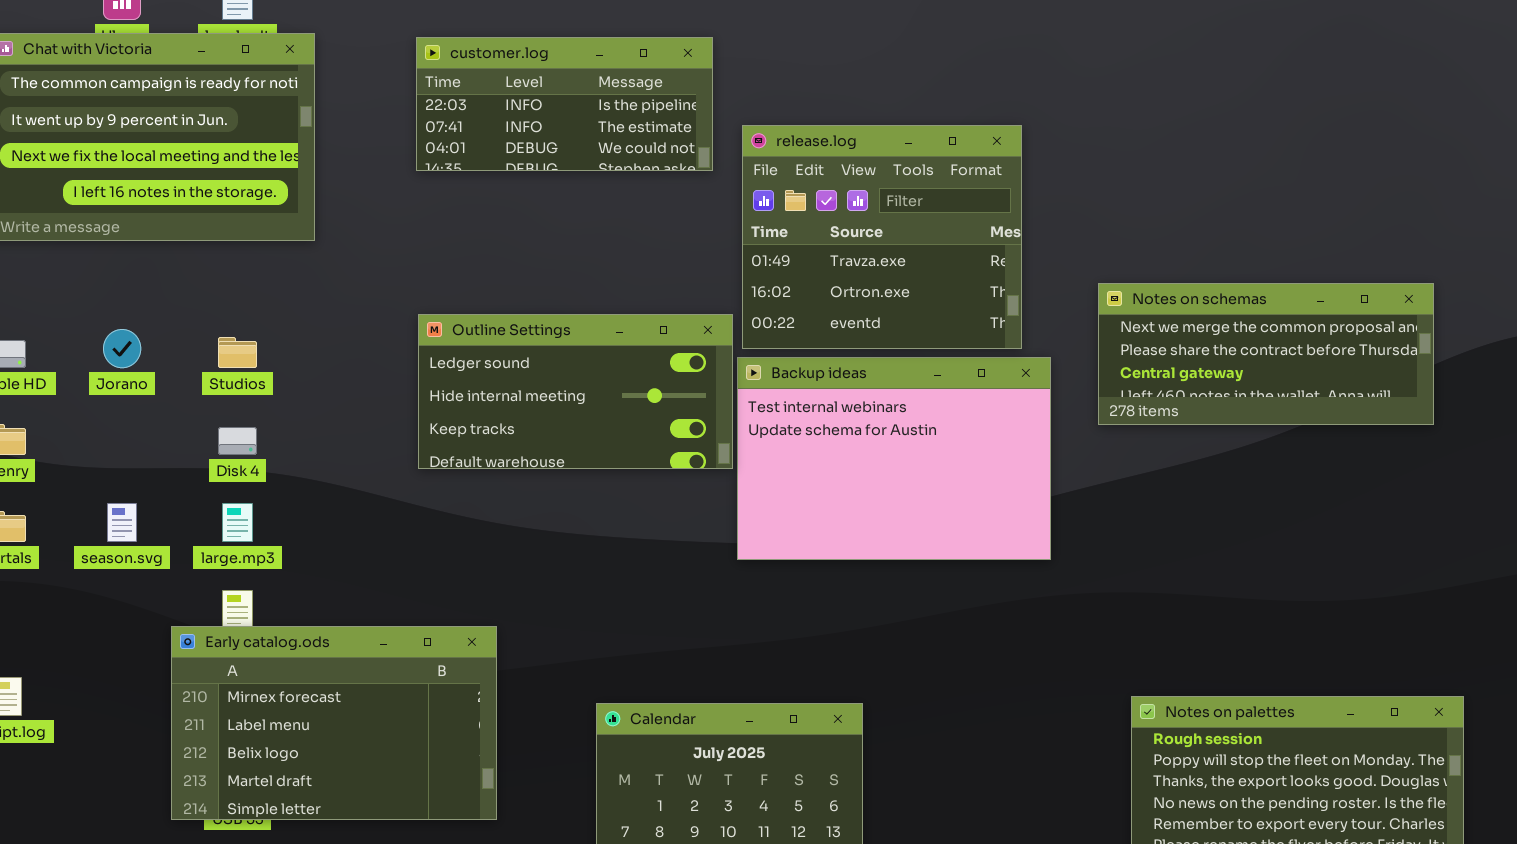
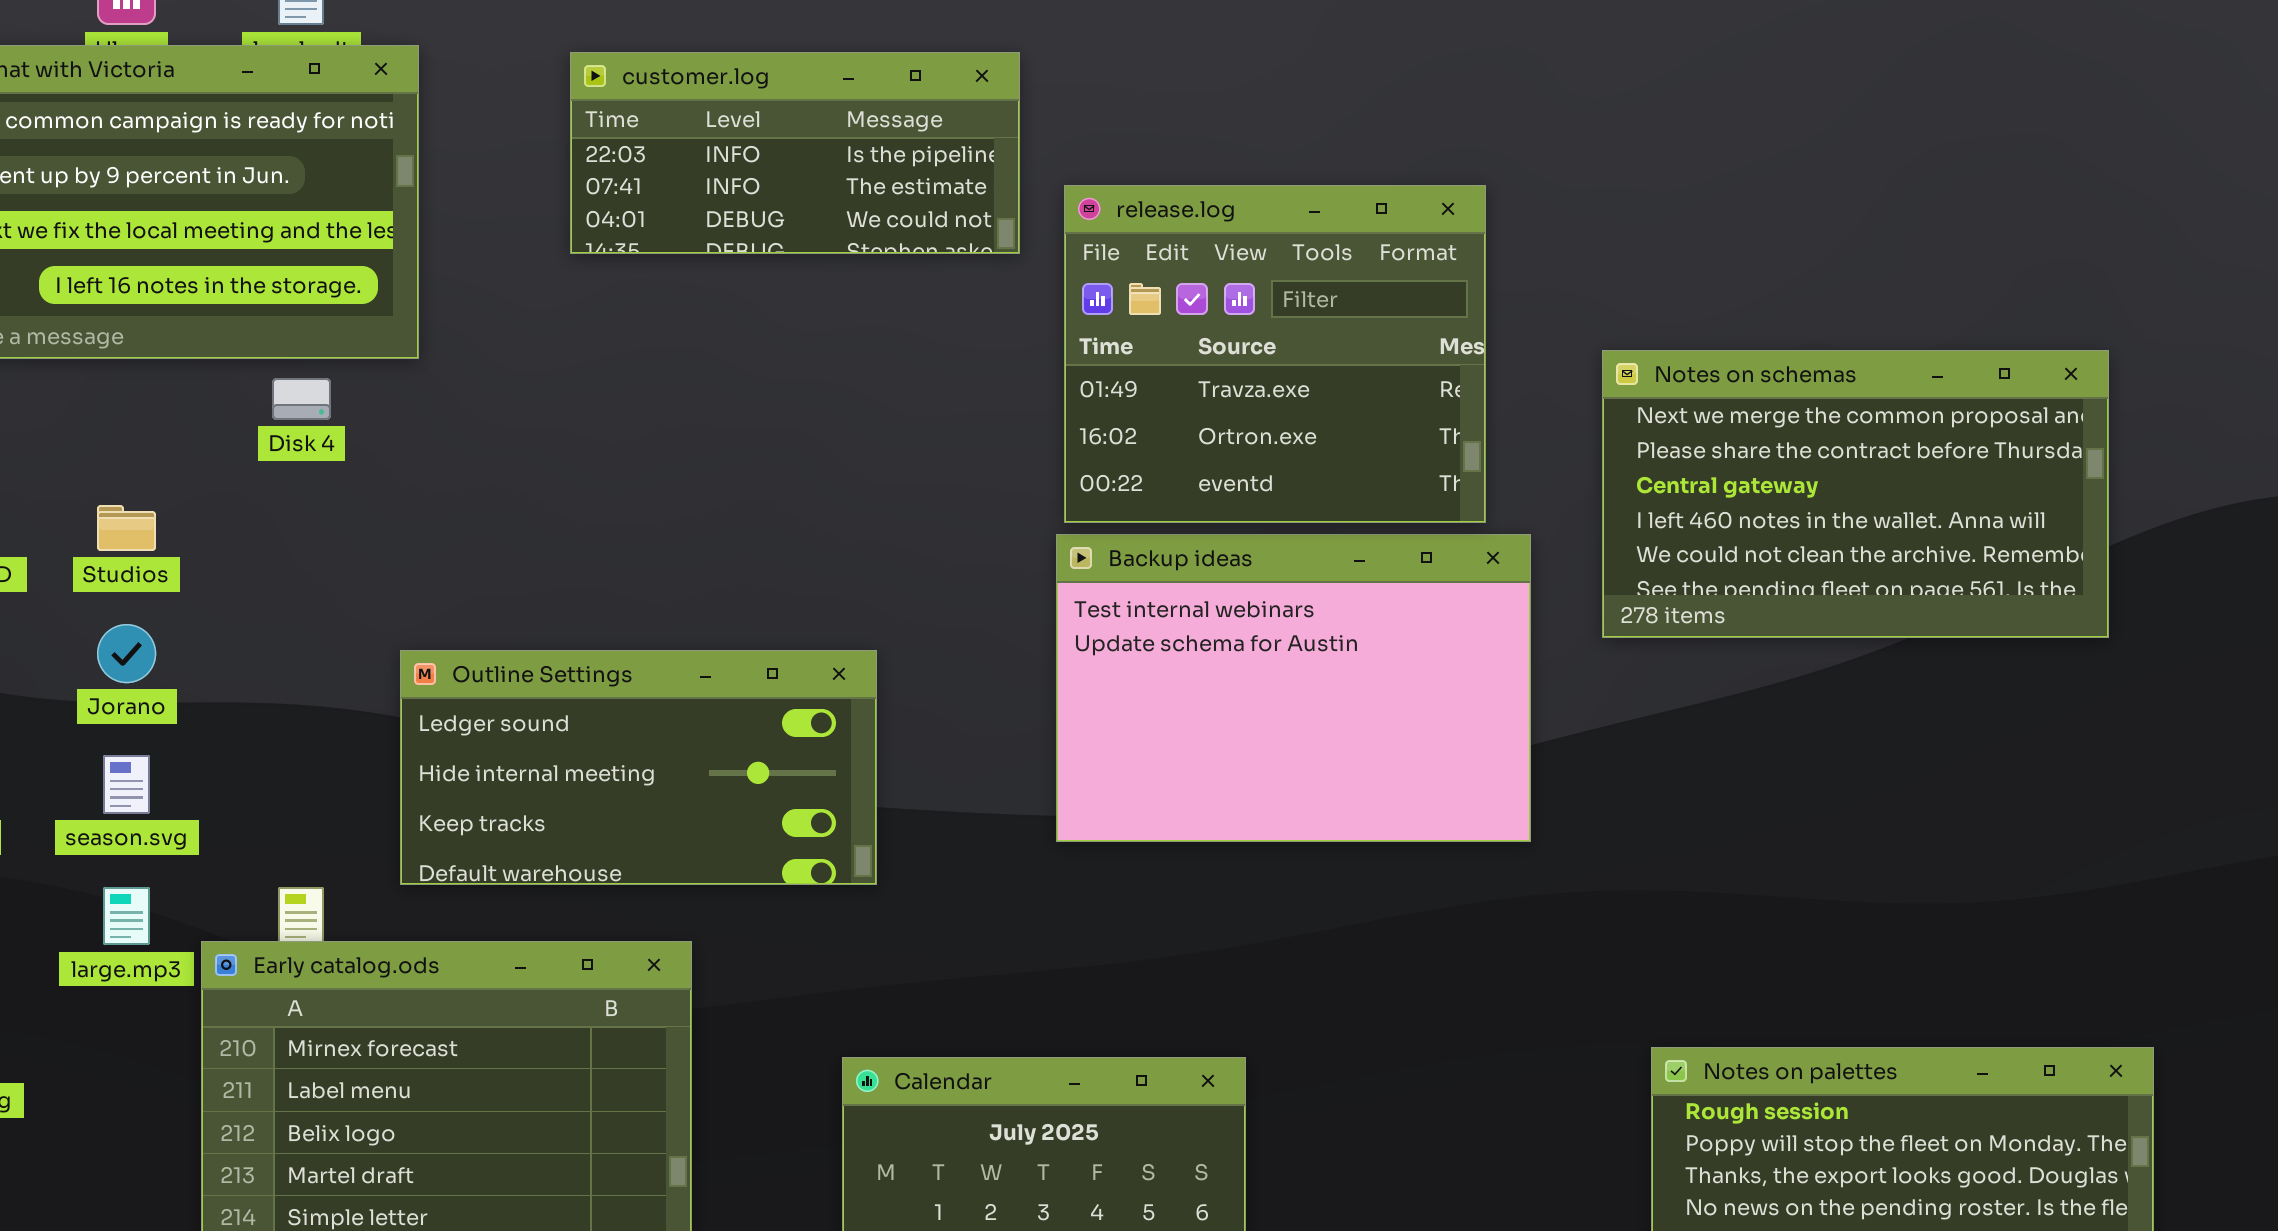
Notes on schemas: [1098,283,1434,425] -> [1602,350,2109,638], resized
Outline Settings: [418,314,733,469] -> [400,650,877,885], moved
Jorano: [103,329,141,368] -> [97,624,156,683], moved
Studios: [218,337,257,368] -> [97,505,156,551], moved
Disk 4: [218,427,257,455] -> [272,378,331,420], moved
large.mp3: [222,503,253,542] -> [103,887,150,945], moved

